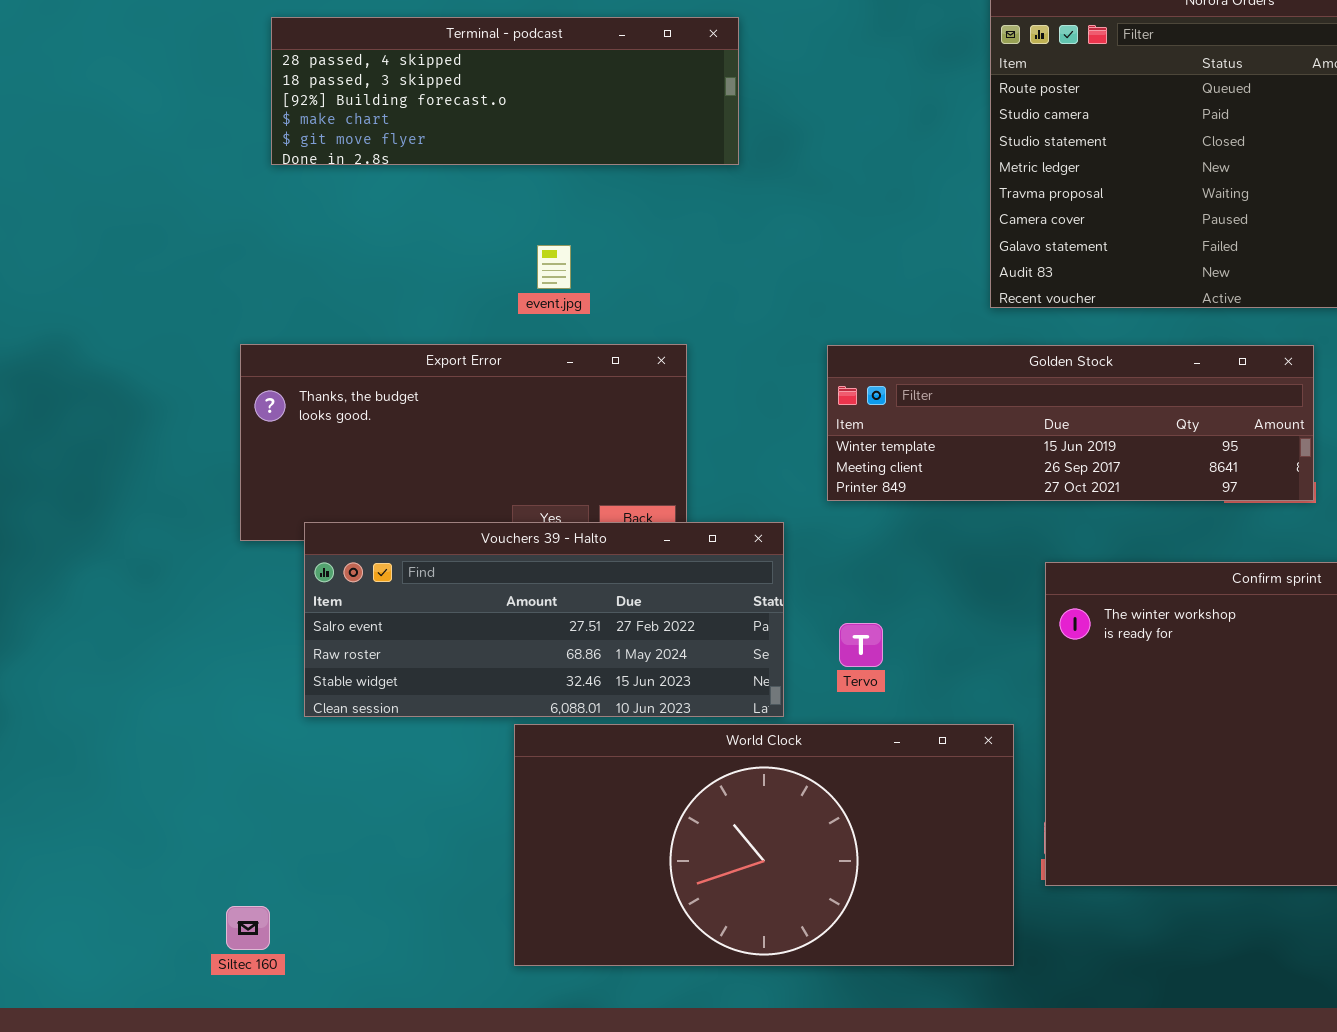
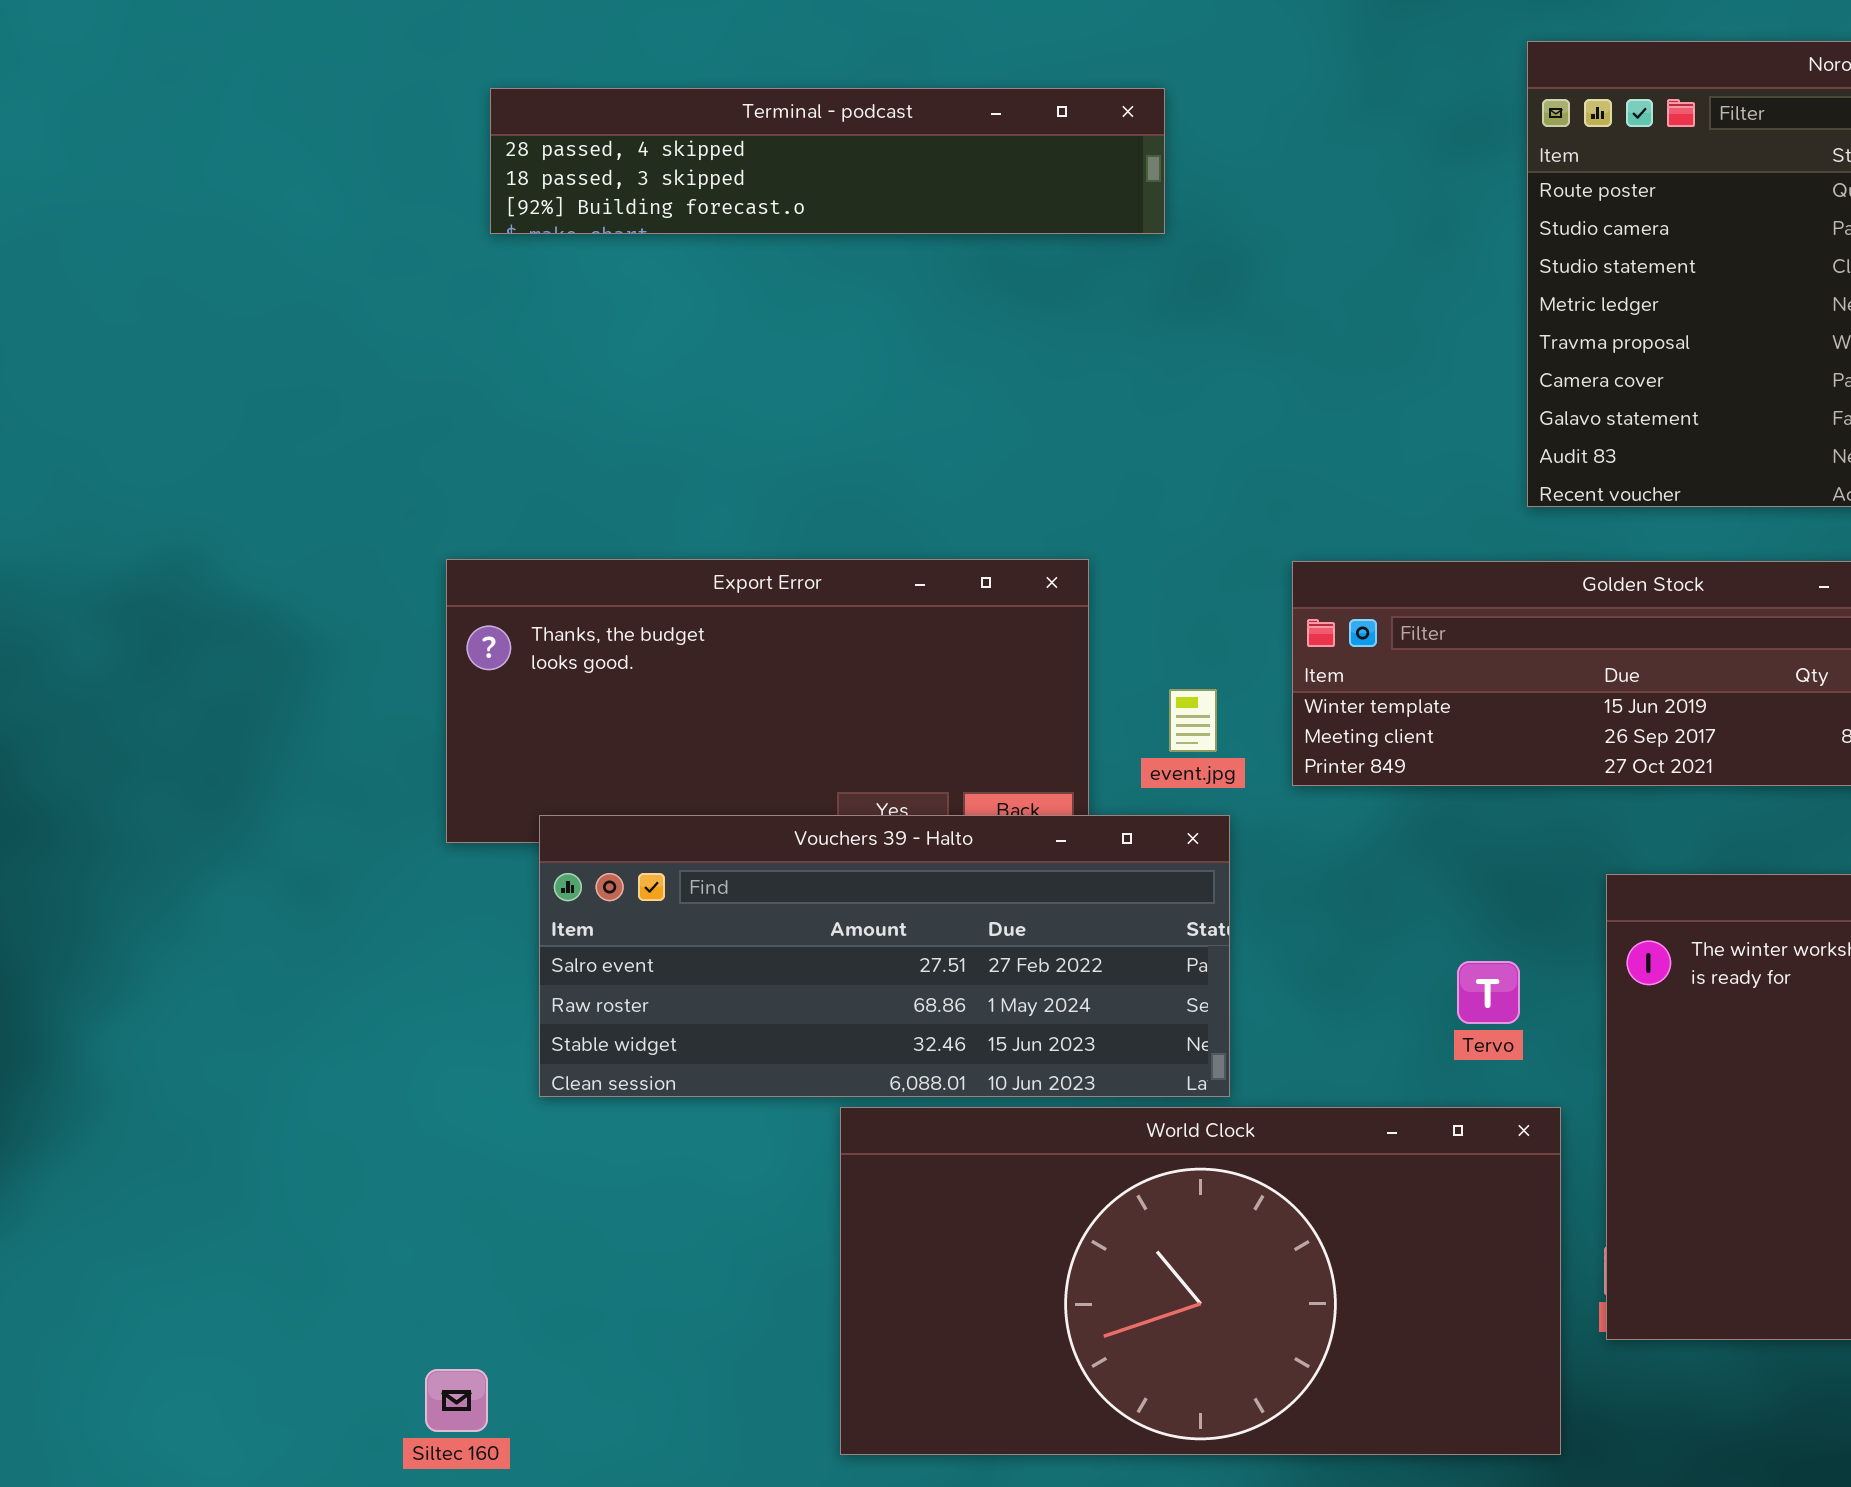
Terminal - podcast: [271,17,739,165] -> [490,88,1165,234], resized
event.jpg: [537,245,571,289] -> [1169,689,1217,752], moved
Tervo: [839,623,883,667] -> [1457,961,1520,1024], moved

